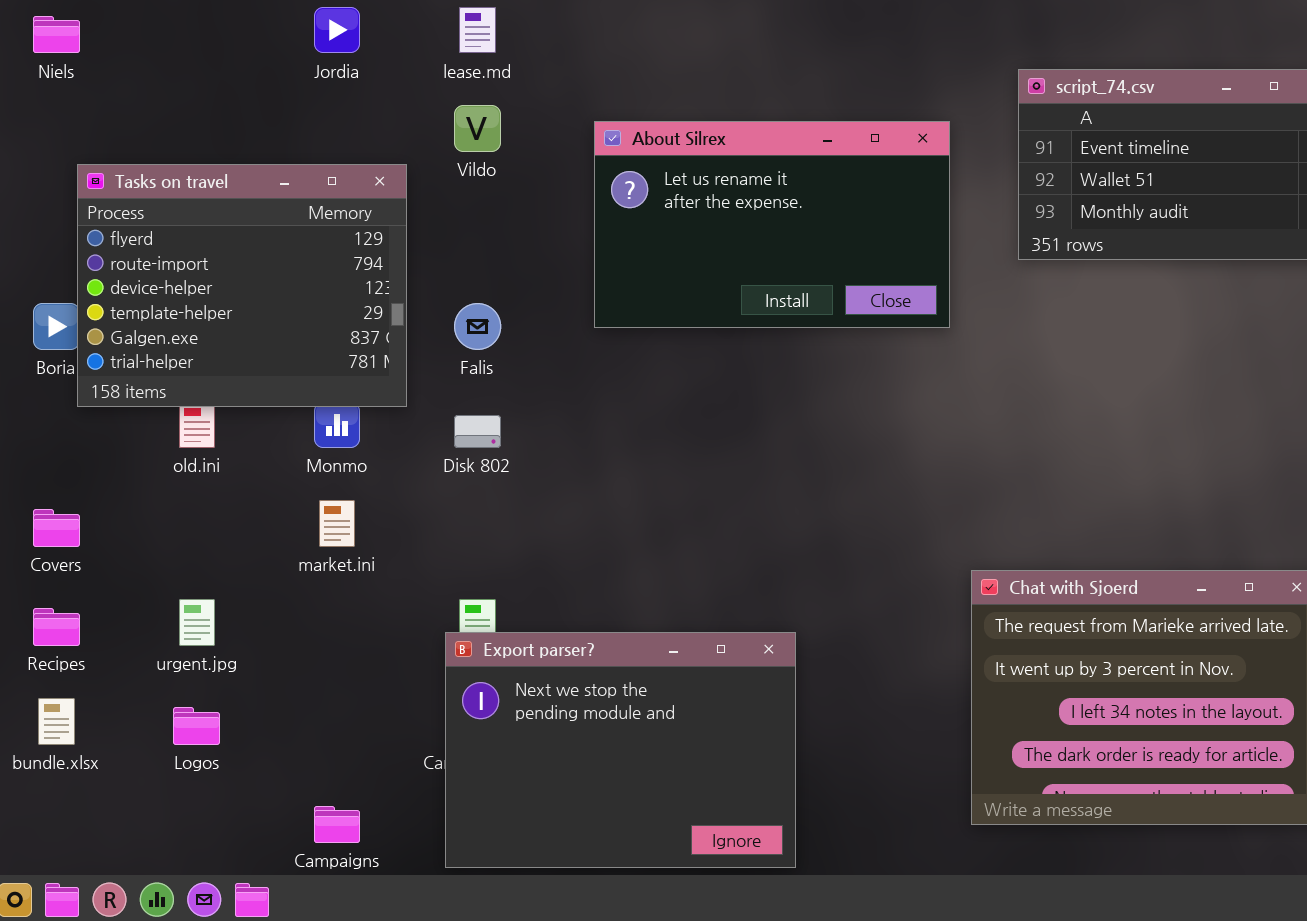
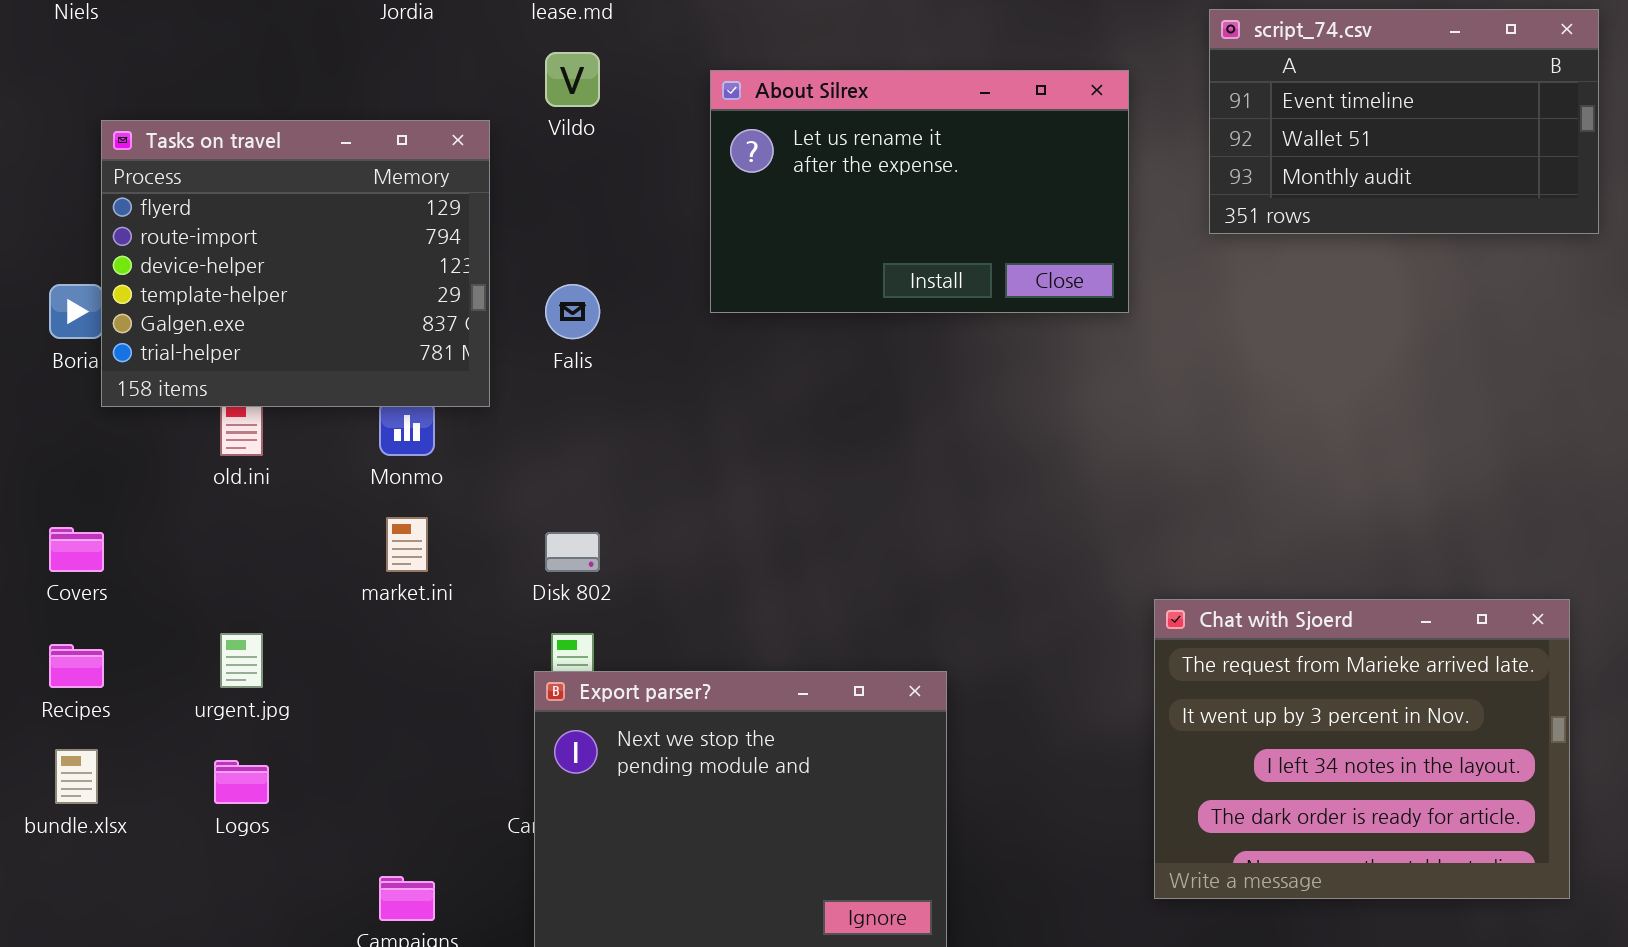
Disk 802: [454,415,501,448] -> [545,532,600,572], moved

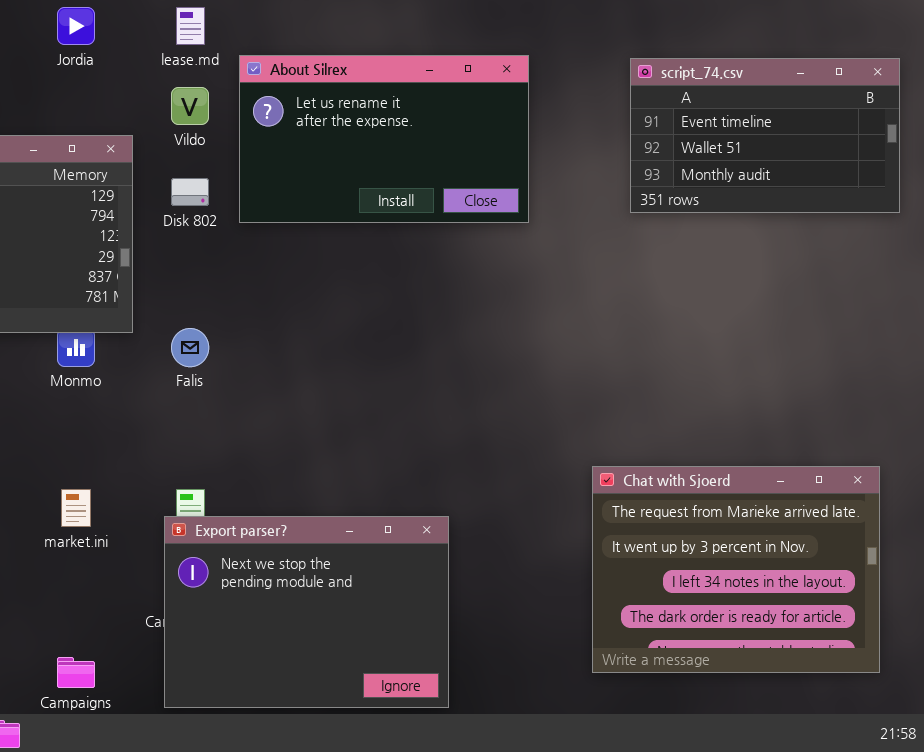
About Silrex: [710,70,1129,313] -> [239,55,529,223], moved
Falis: [545,284,600,339] -> [171,328,209,367], moved
market.ini: [386,517,428,572] -> [61,489,91,527], moved
Disk 802: [545,532,600,572] -> [171,178,209,206], moved

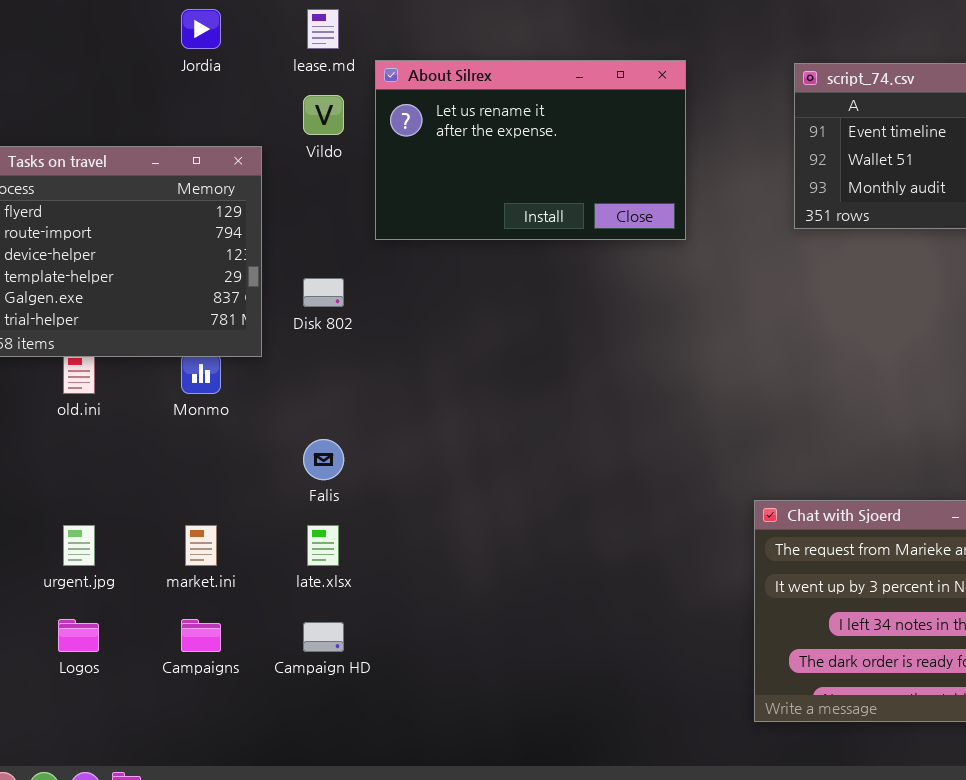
Disk 802: [171,178,209,206] -> [303,278,344,307], moved
Falis: [171,328,209,367] -> [303,439,344,480], moved
Export parser?: [164,516,449,708] -> none, closed
Campaigns: [57,657,95,688] -> [181,619,221,652], moved

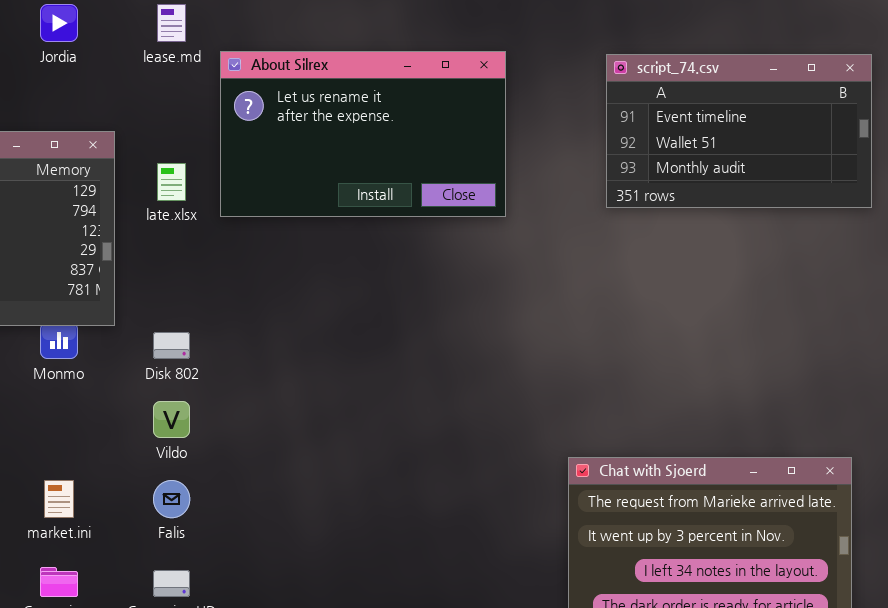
Vildo: [303,95,344,135] -> [153,401,190,438], moved
Disk 802: [303,278,344,307] -> [153,332,190,359], moved
Falis: [303,439,344,480] -> [153,480,190,518], moved
late.xlsx: [307,525,339,566] -> [157,163,186,201], moved

